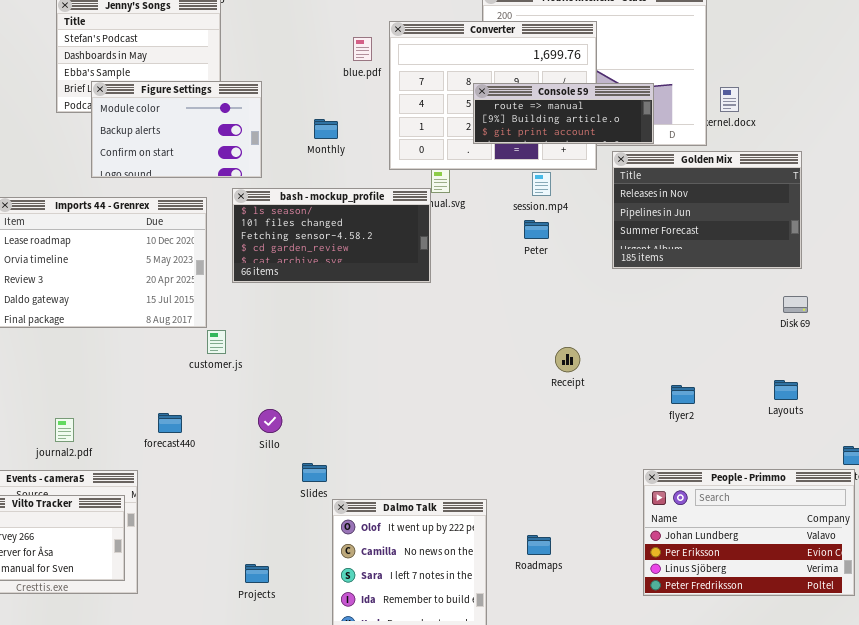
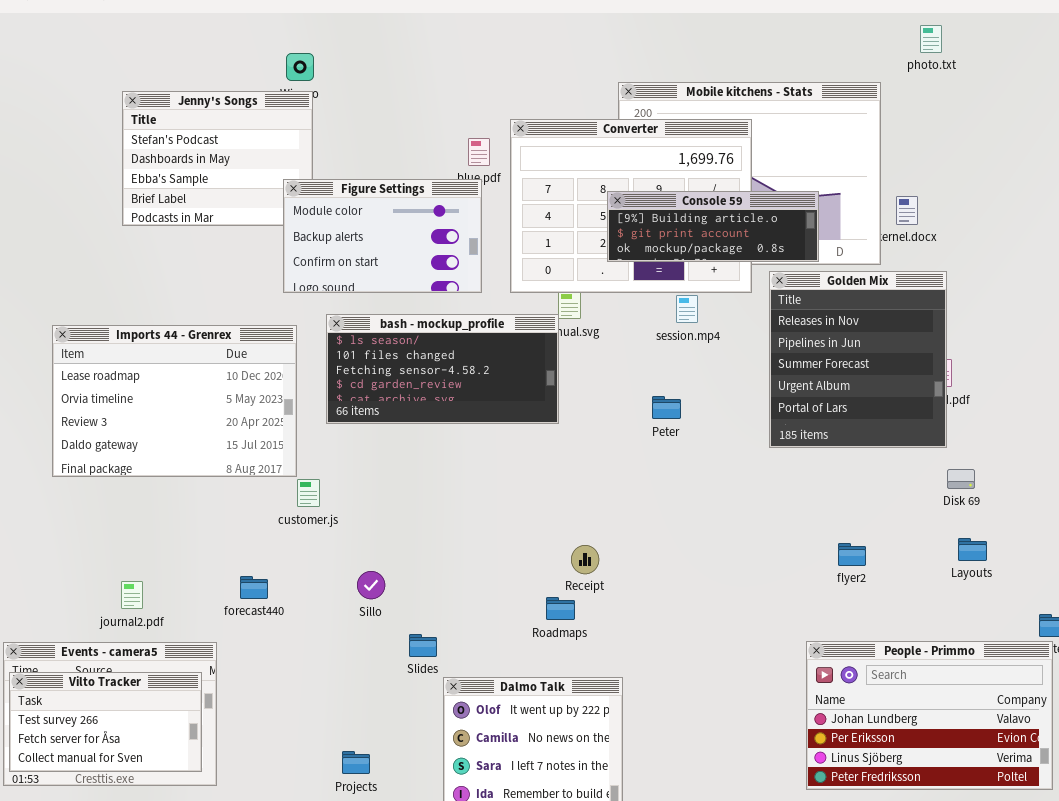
Figure Settings: [91,81,262,178] -> [283,179,482,293], moved
Console 59: [473,83,654,144] -> [607,191,819,262], scrolled down 1 row
Golden Mix: [612,151,802,269] -> [769,271,947,448], resized
Peter: [524,220,549,239] -> [652,396,681,419], moved
Disk 69: [783,296,808,313] -> [947,469,975,489], moved
Receipt: [555,347,580,372] -> [571,545,599,574], moved
Roadmaps: [527,535,551,555] -> [546,597,575,620], moved

